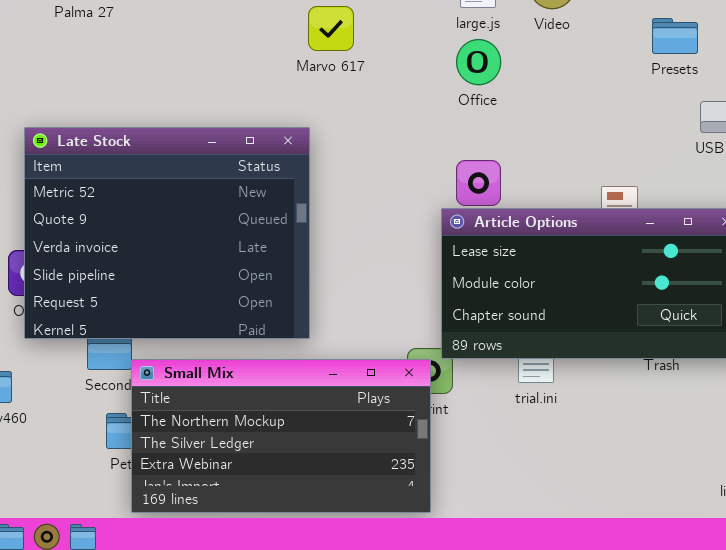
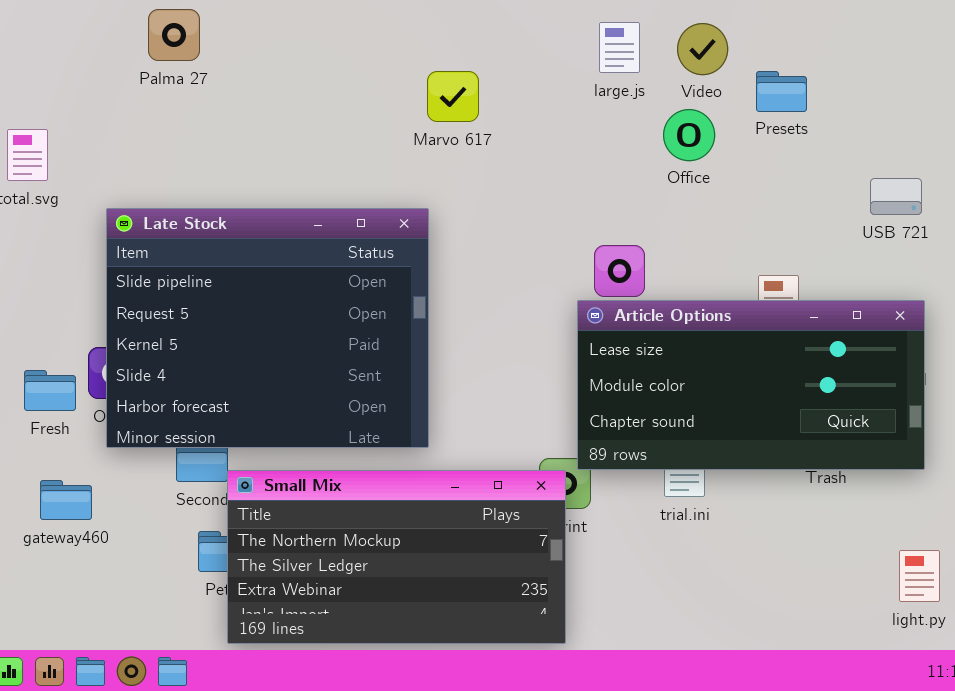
Presets: [652,18,698,54] -> [756,71,807,112], moved
Office: [456,39,501,85] -> [663,109,715,161], moved
Late Stock: [24,127,310,339] -> [106,208,429,448], scrolled down 3 rows

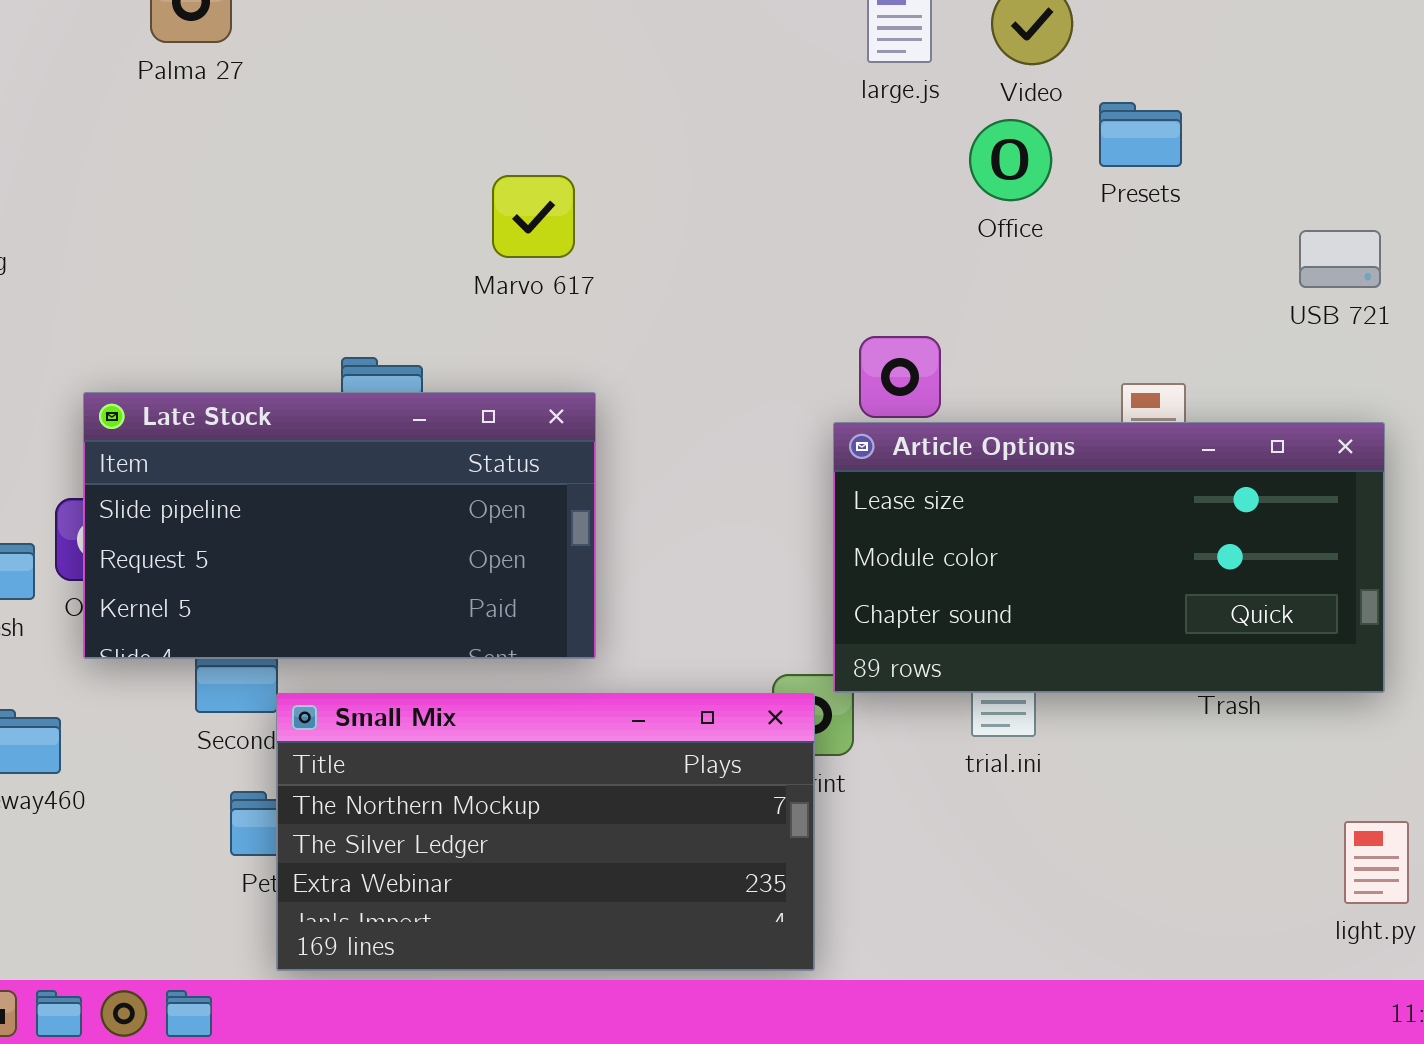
Marvo 617: [427,71,479,122] -> [492,175,575,258], moved
Presets: [756,71,807,112] -> [1099,102,1182,167], moved
Late Stock: [106,208,429,448] -> [83,392,596,659], resized

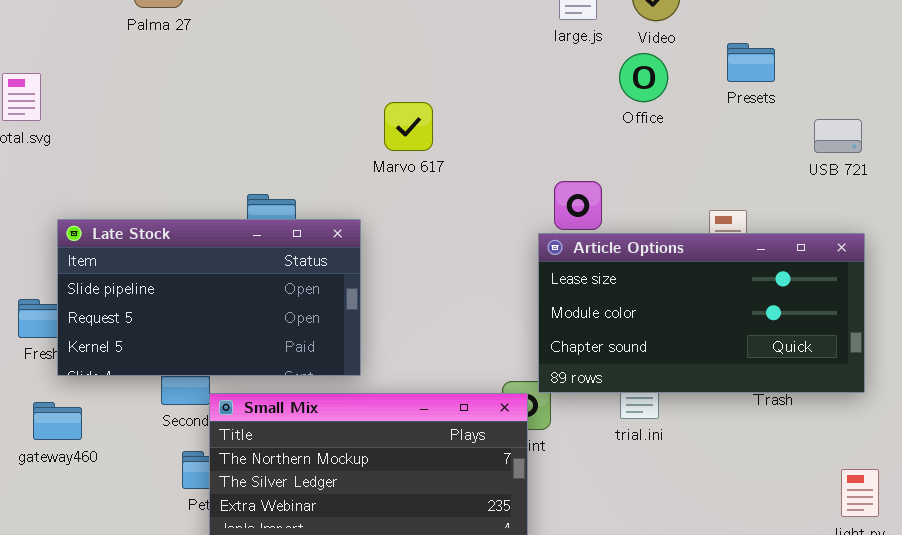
Presets: [1099,102,1182,167] -> [727,43,775,82], moved
Marvo 617: [492,175,575,258] -> [384,102,433,151], moved
Late Stock: [83,392,596,659] -> [57,219,361,376], moved

